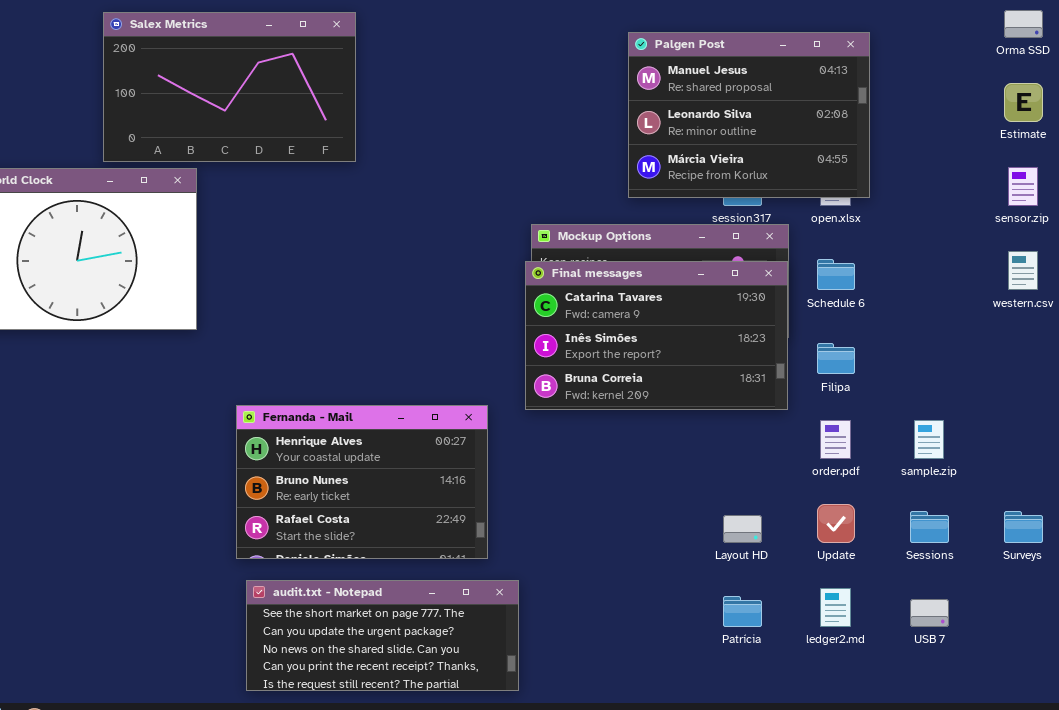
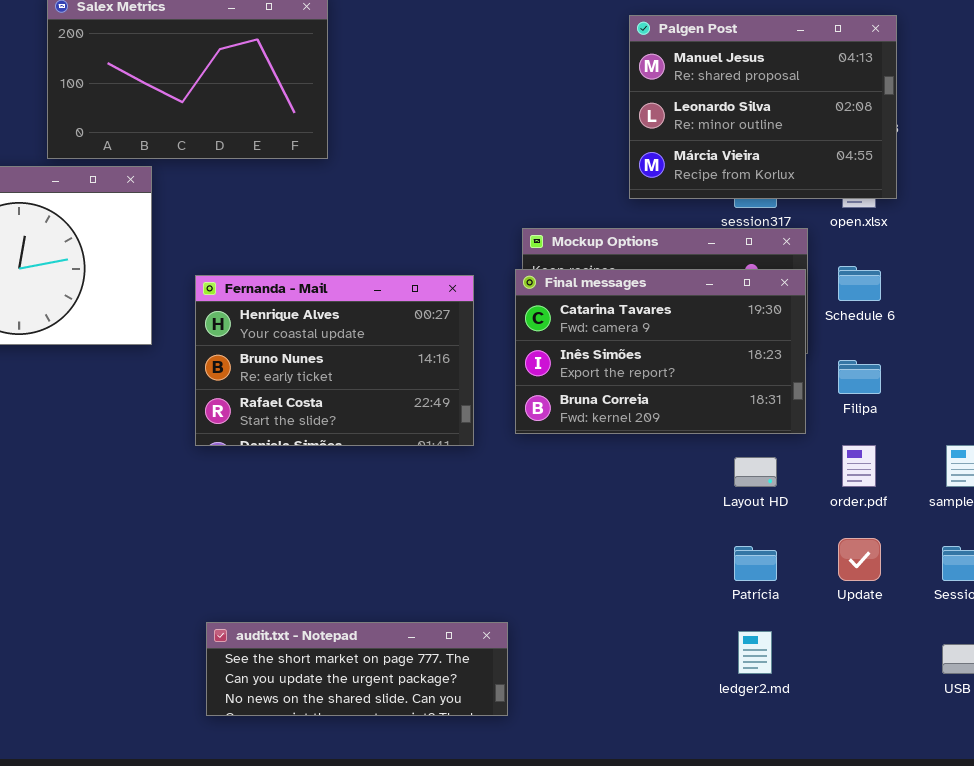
Fernanda - Mail: [236,405,488,559] -> [195,275,474,446], moved
Layout HD: [723,515,762,543] -> [734,457,777,487], moved
audit.txt - Notepad: [246,580,519,691] -> [206,622,508,716], resized
ledger2.md: [820,588,851,627] -> [738,631,772,674], moved
Patrícia: [723,596,762,627] -> [734,546,777,581], moved

